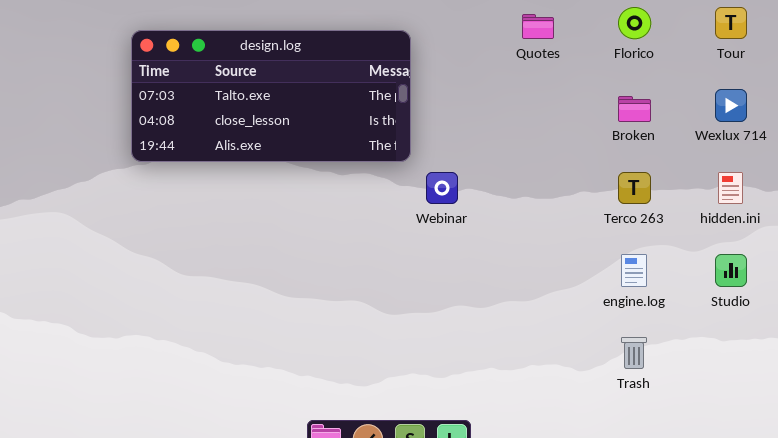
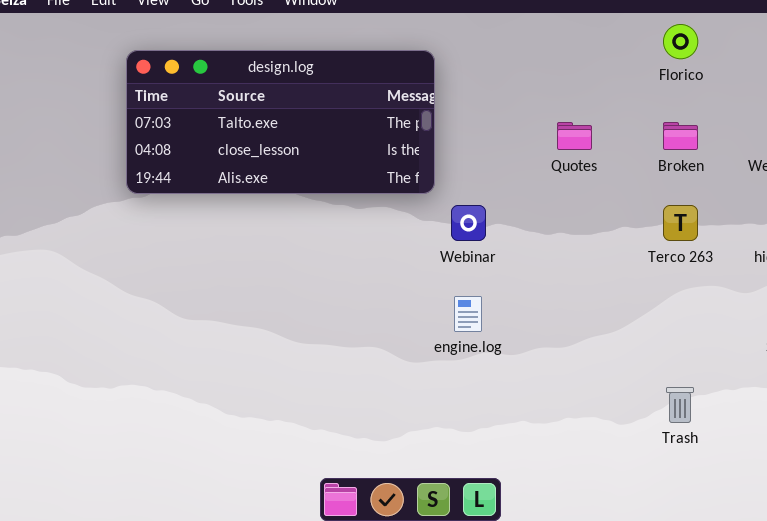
Quotes: [522,14,554,39] -> [557,122,592,150], moved
engine.log: [621,254,647,287] -> [454,296,482,332], moved

